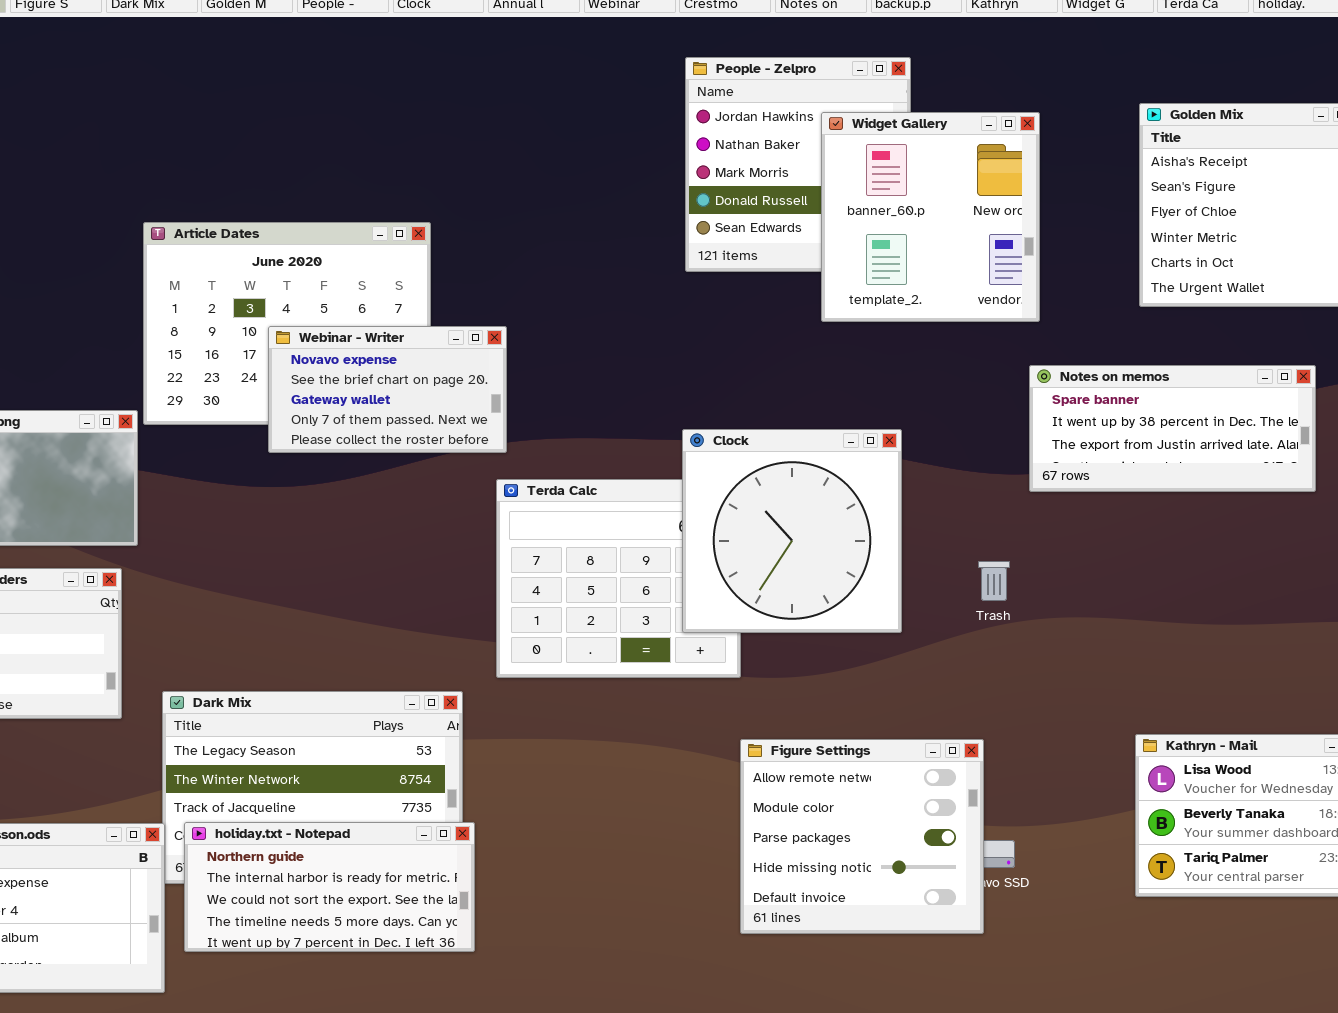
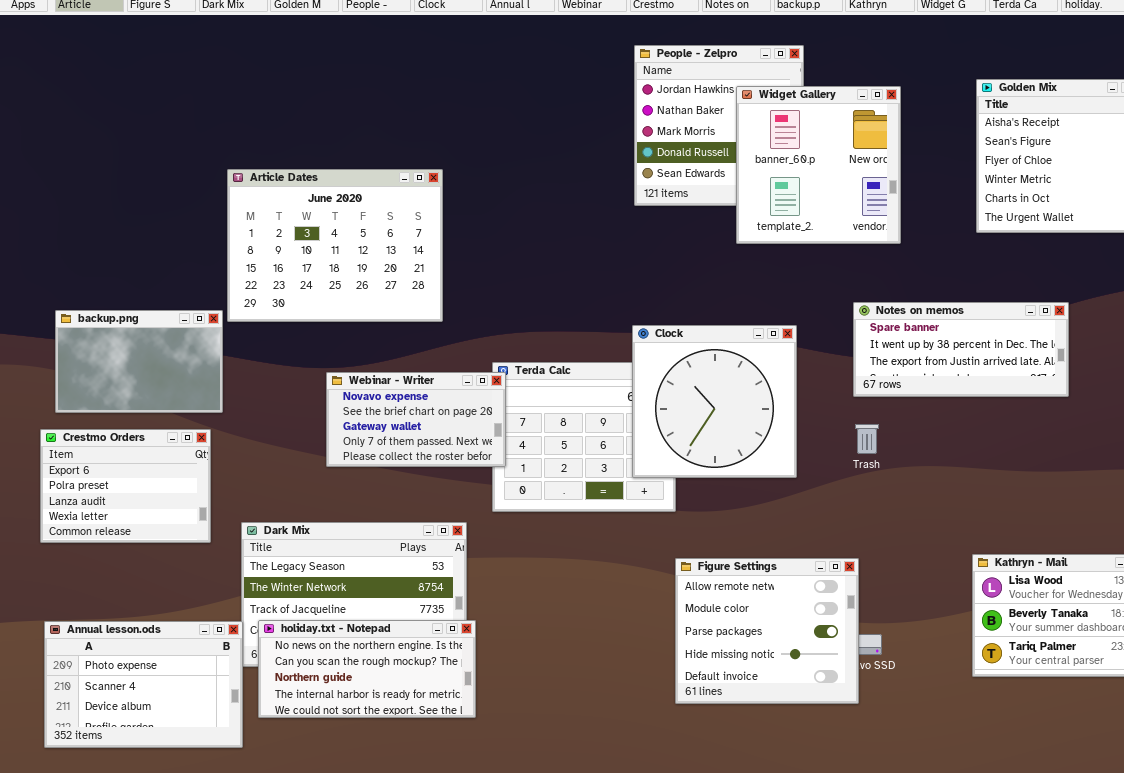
Webinar - Writer: [268,326,507,453] -> [326,372,506,467], moved
Notes on memos: [1029,365,1316,492] -> [853,302,1069,397], moved
holiday.txt - Notepad: [184,822,475,952] -> [258,620,476,718], scrolled up 2 rows

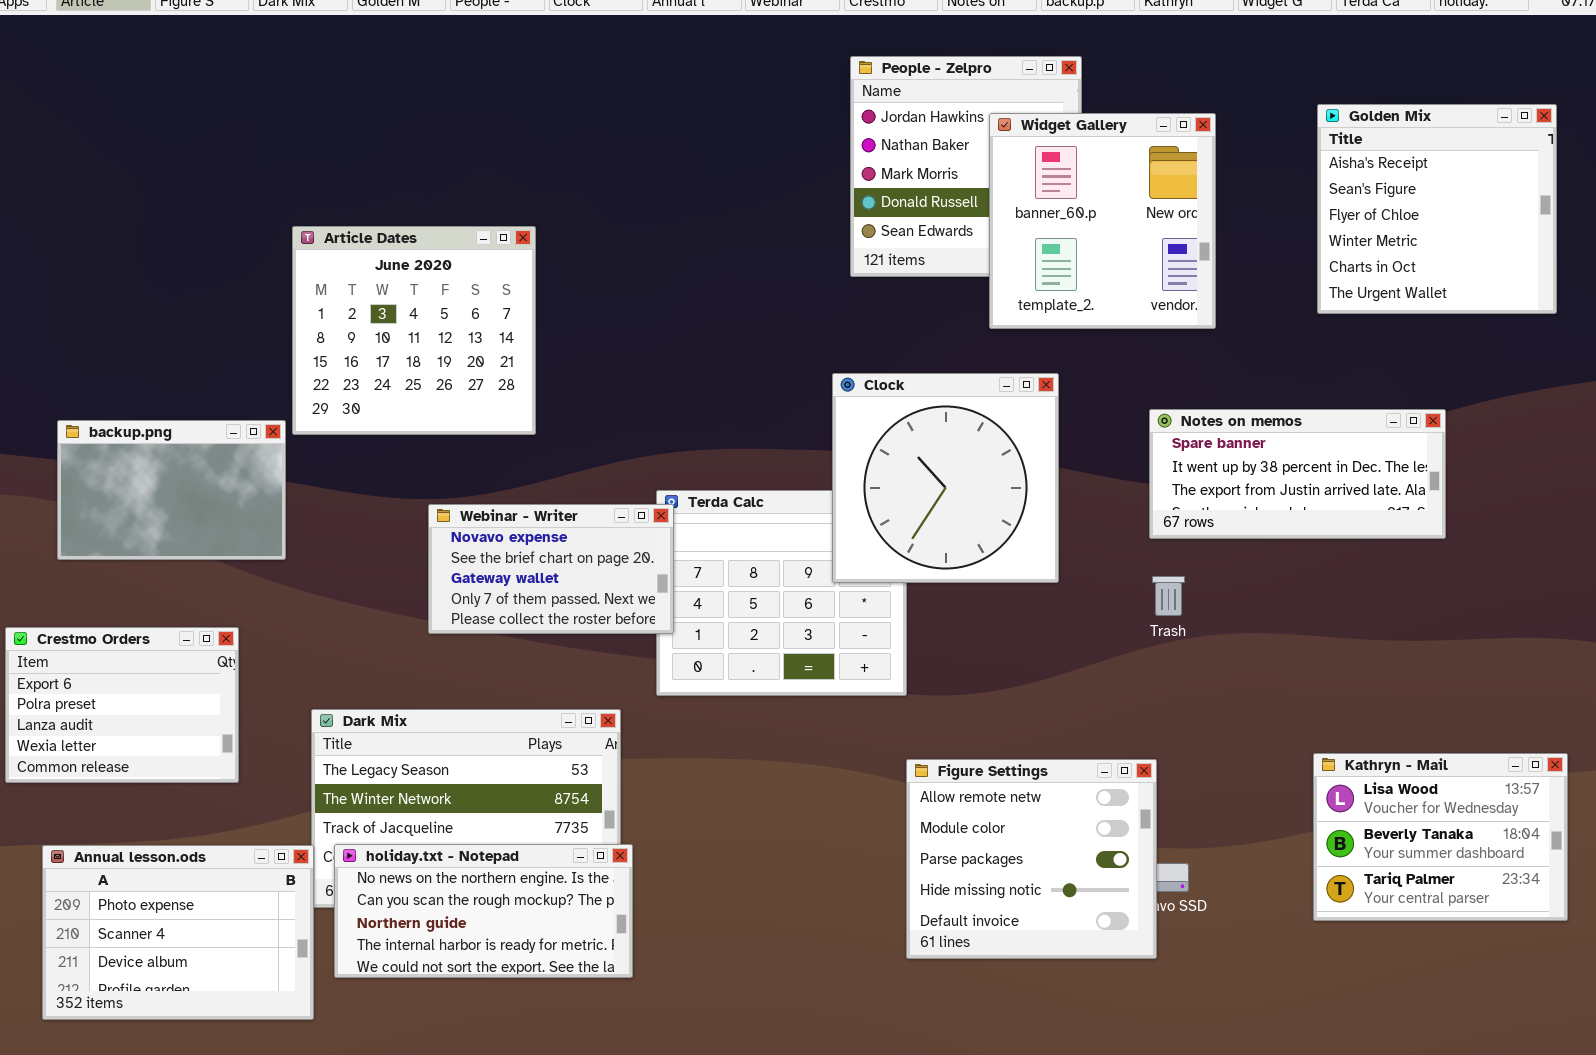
Article Dates: [227,169,443,322] -> [292,226,536,435], resized
Clock: [632,325,797,478] -> [832,373,1059,583], moved
Crestmo Orders: [40,429,211,543] -> [5,627,239,783], moved

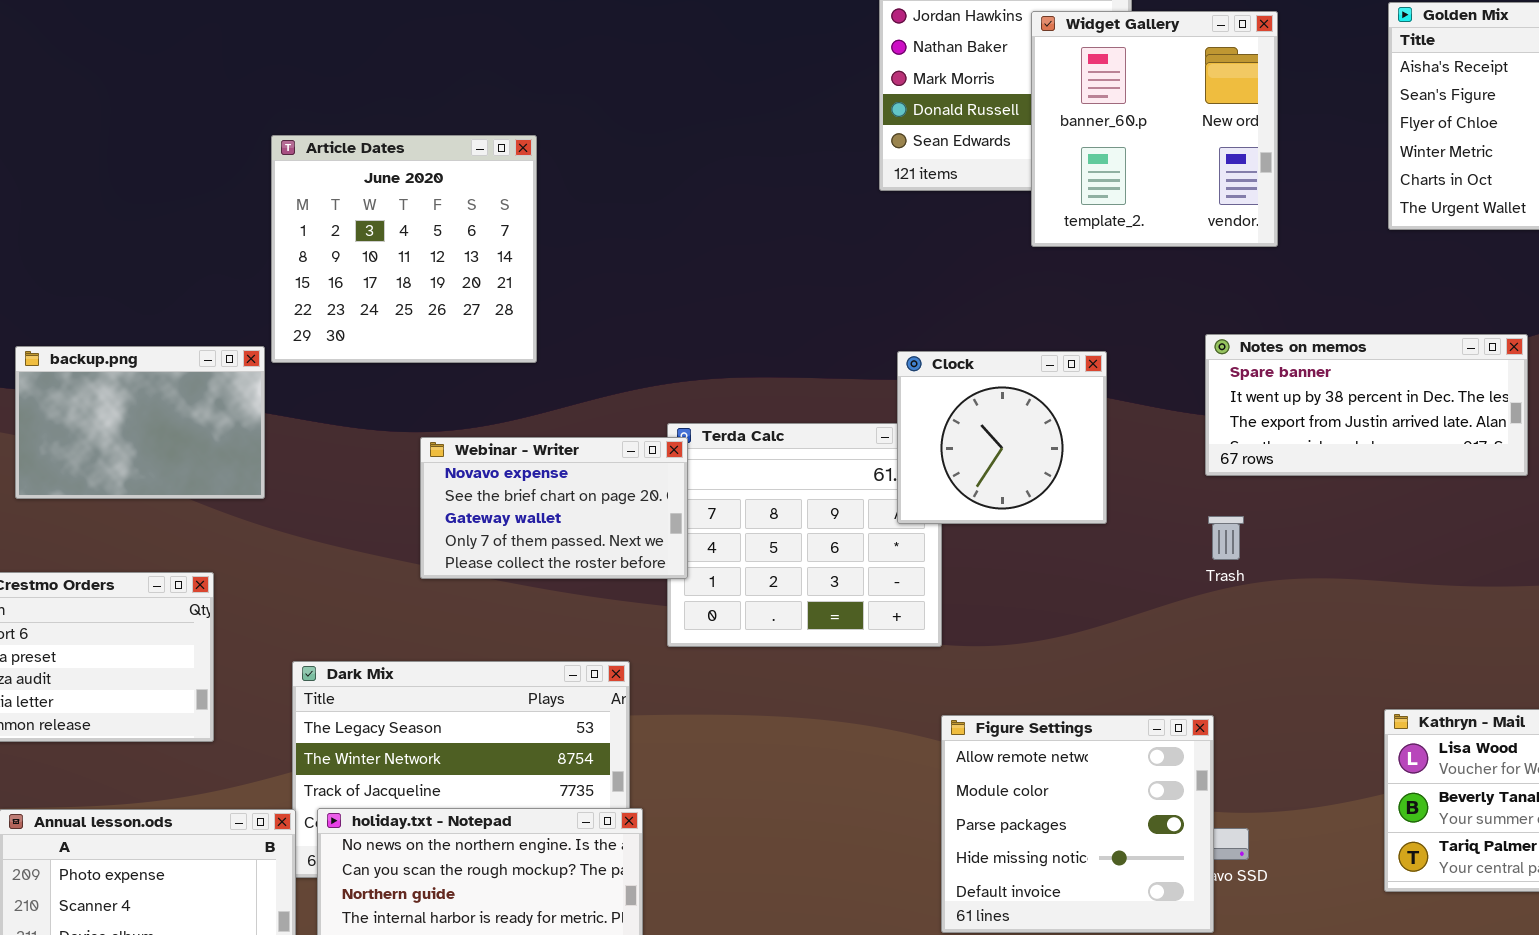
Clock: [832,373,1059,583] -> [897,351,1107,524], resized

